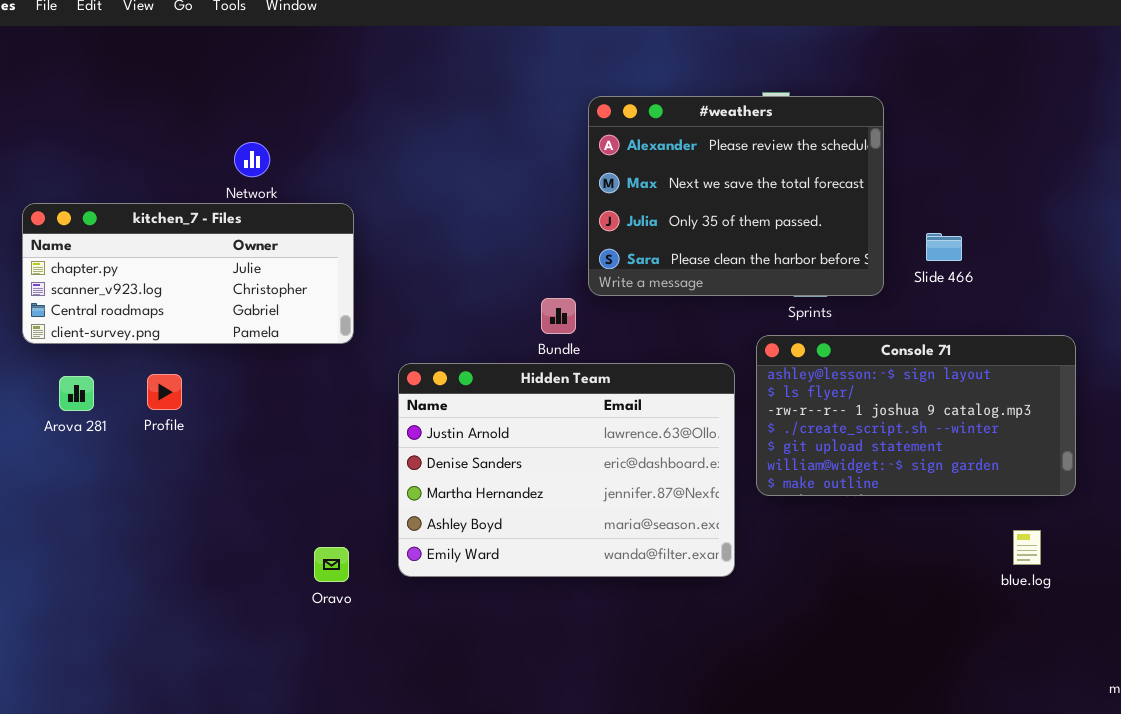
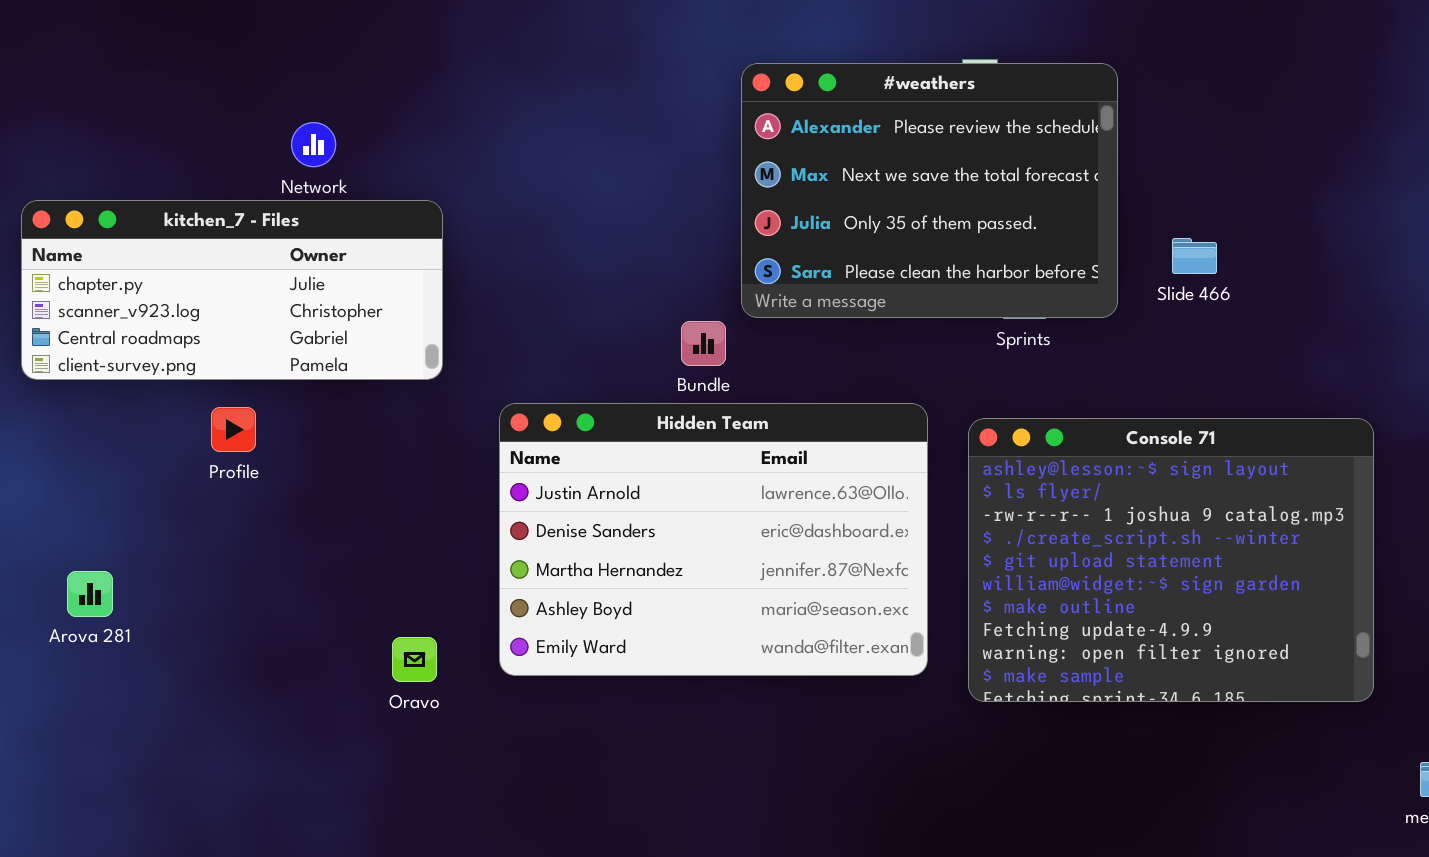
Console 71: [756,335,1076,496] -> [968,418,1374,702], moved, resized
Profile: [147,374,182,410] -> [211,407,256,452], moved
Arova 281: [59,376,94,411] -> [67,571,113,617], moved

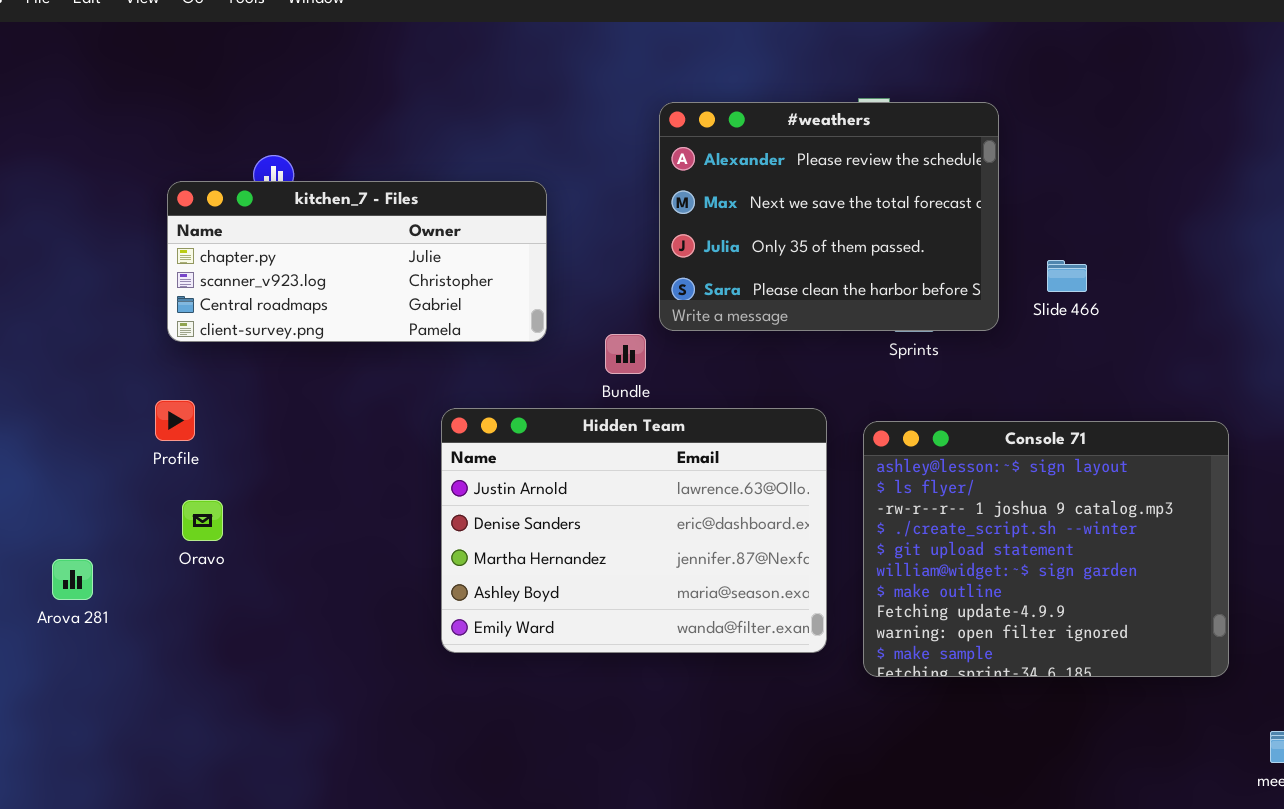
kitchen_7 - Files: [21,200,443,380] -> [167,181,547,342], moved
Profile: [211,407,256,452] -> [155,400,195,441], moved
Oravo: [392,637,437,682] -> [182,500,223,541], moved

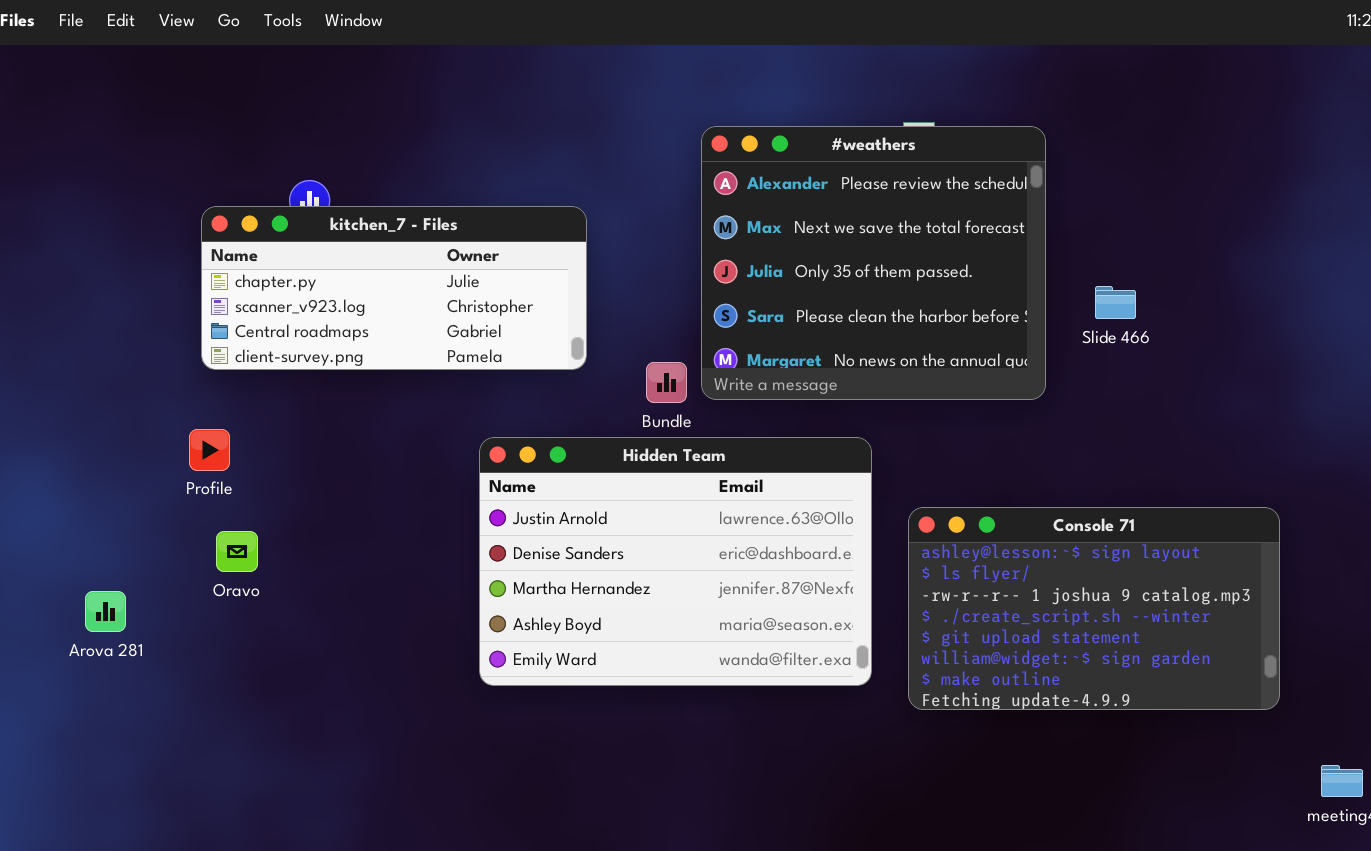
#weathers: [659,102,999,331] -> [701,126,1046,400], resized
Console 71: [863,421,1229,677] -> [908,507,1280,710], resized

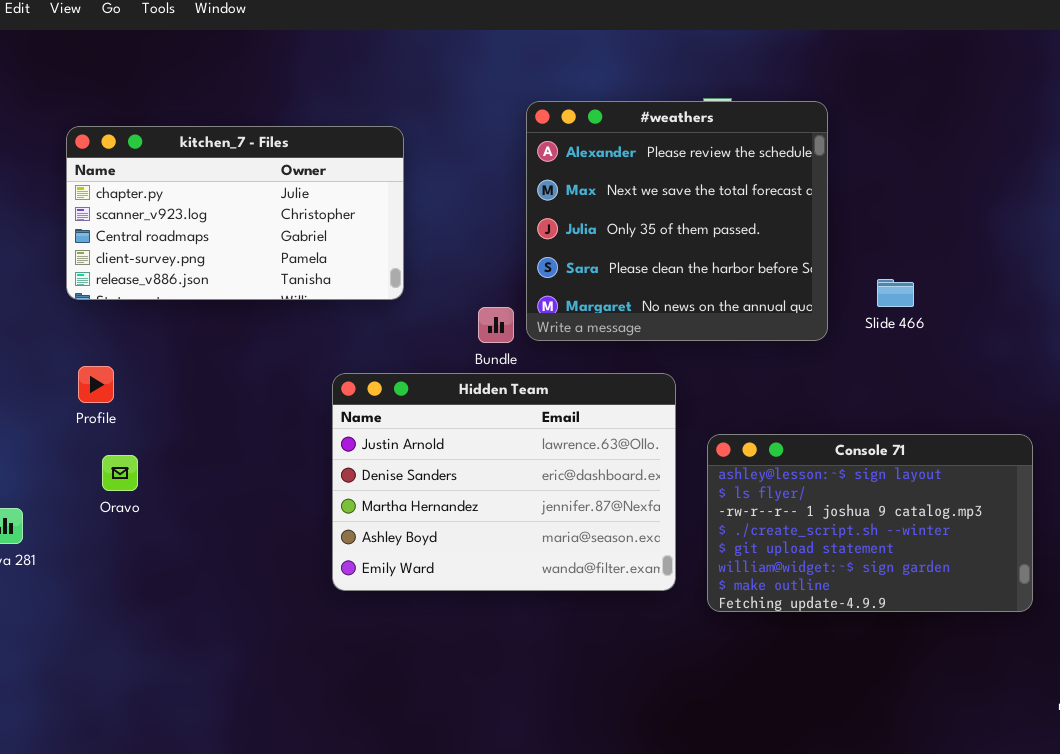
kitchen_7 - Files: [201,206,587,370] -> [66,126,404,300], moved, resized
Slide 466: [1095,286,1136,319] -> [877,279,914,307], moved

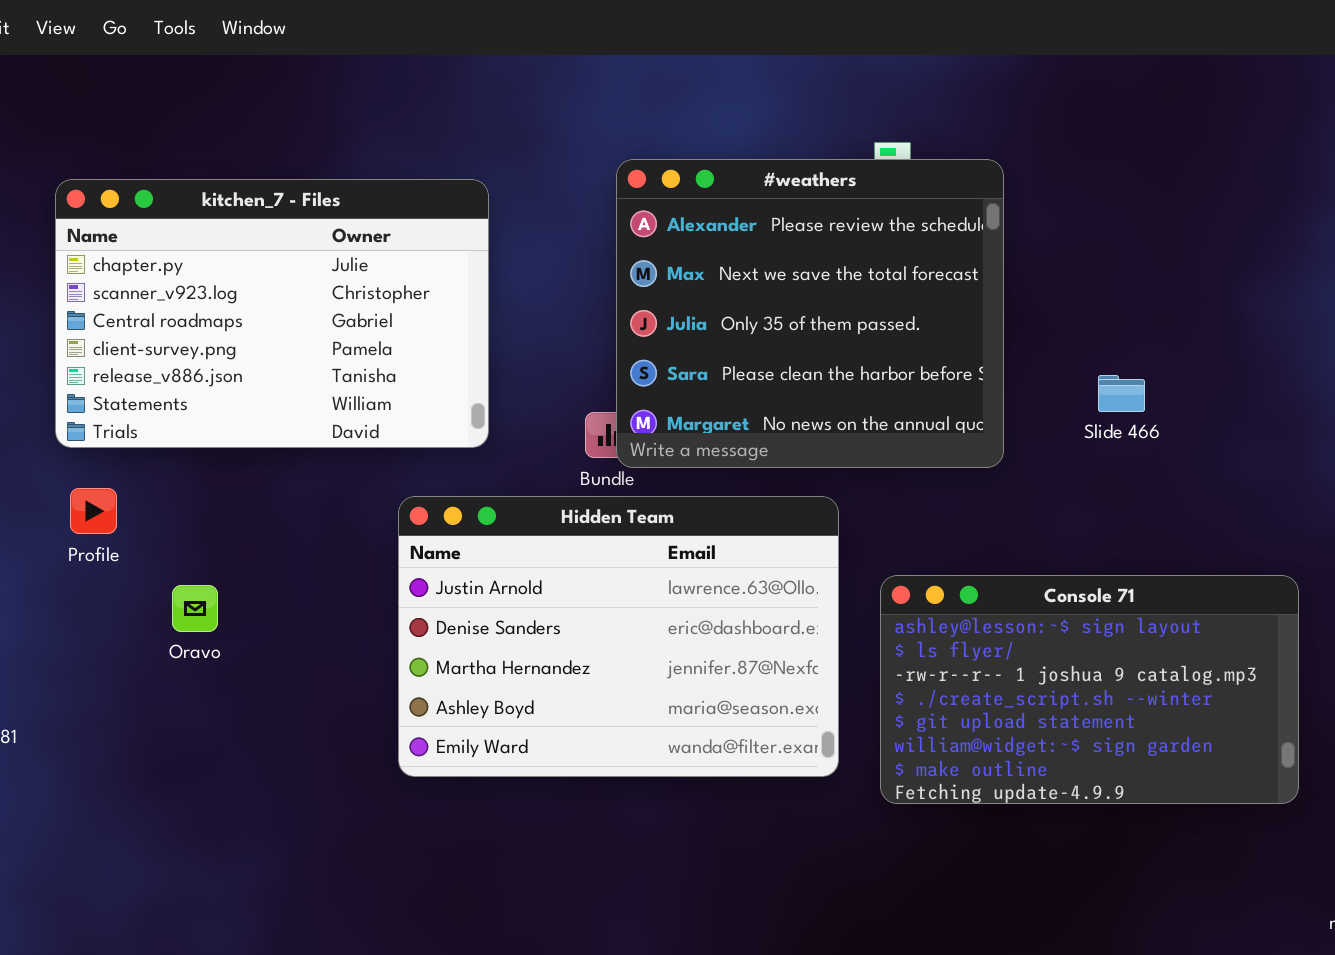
#weathers: [526,101,828,341] -> [616,159,1004,468], moved
kitchen_7 - Files: [66,126,404,300] -> [55,179,489,448], resized
Oravo: [102,455,138,491] -> [172,585,218,632], moved

